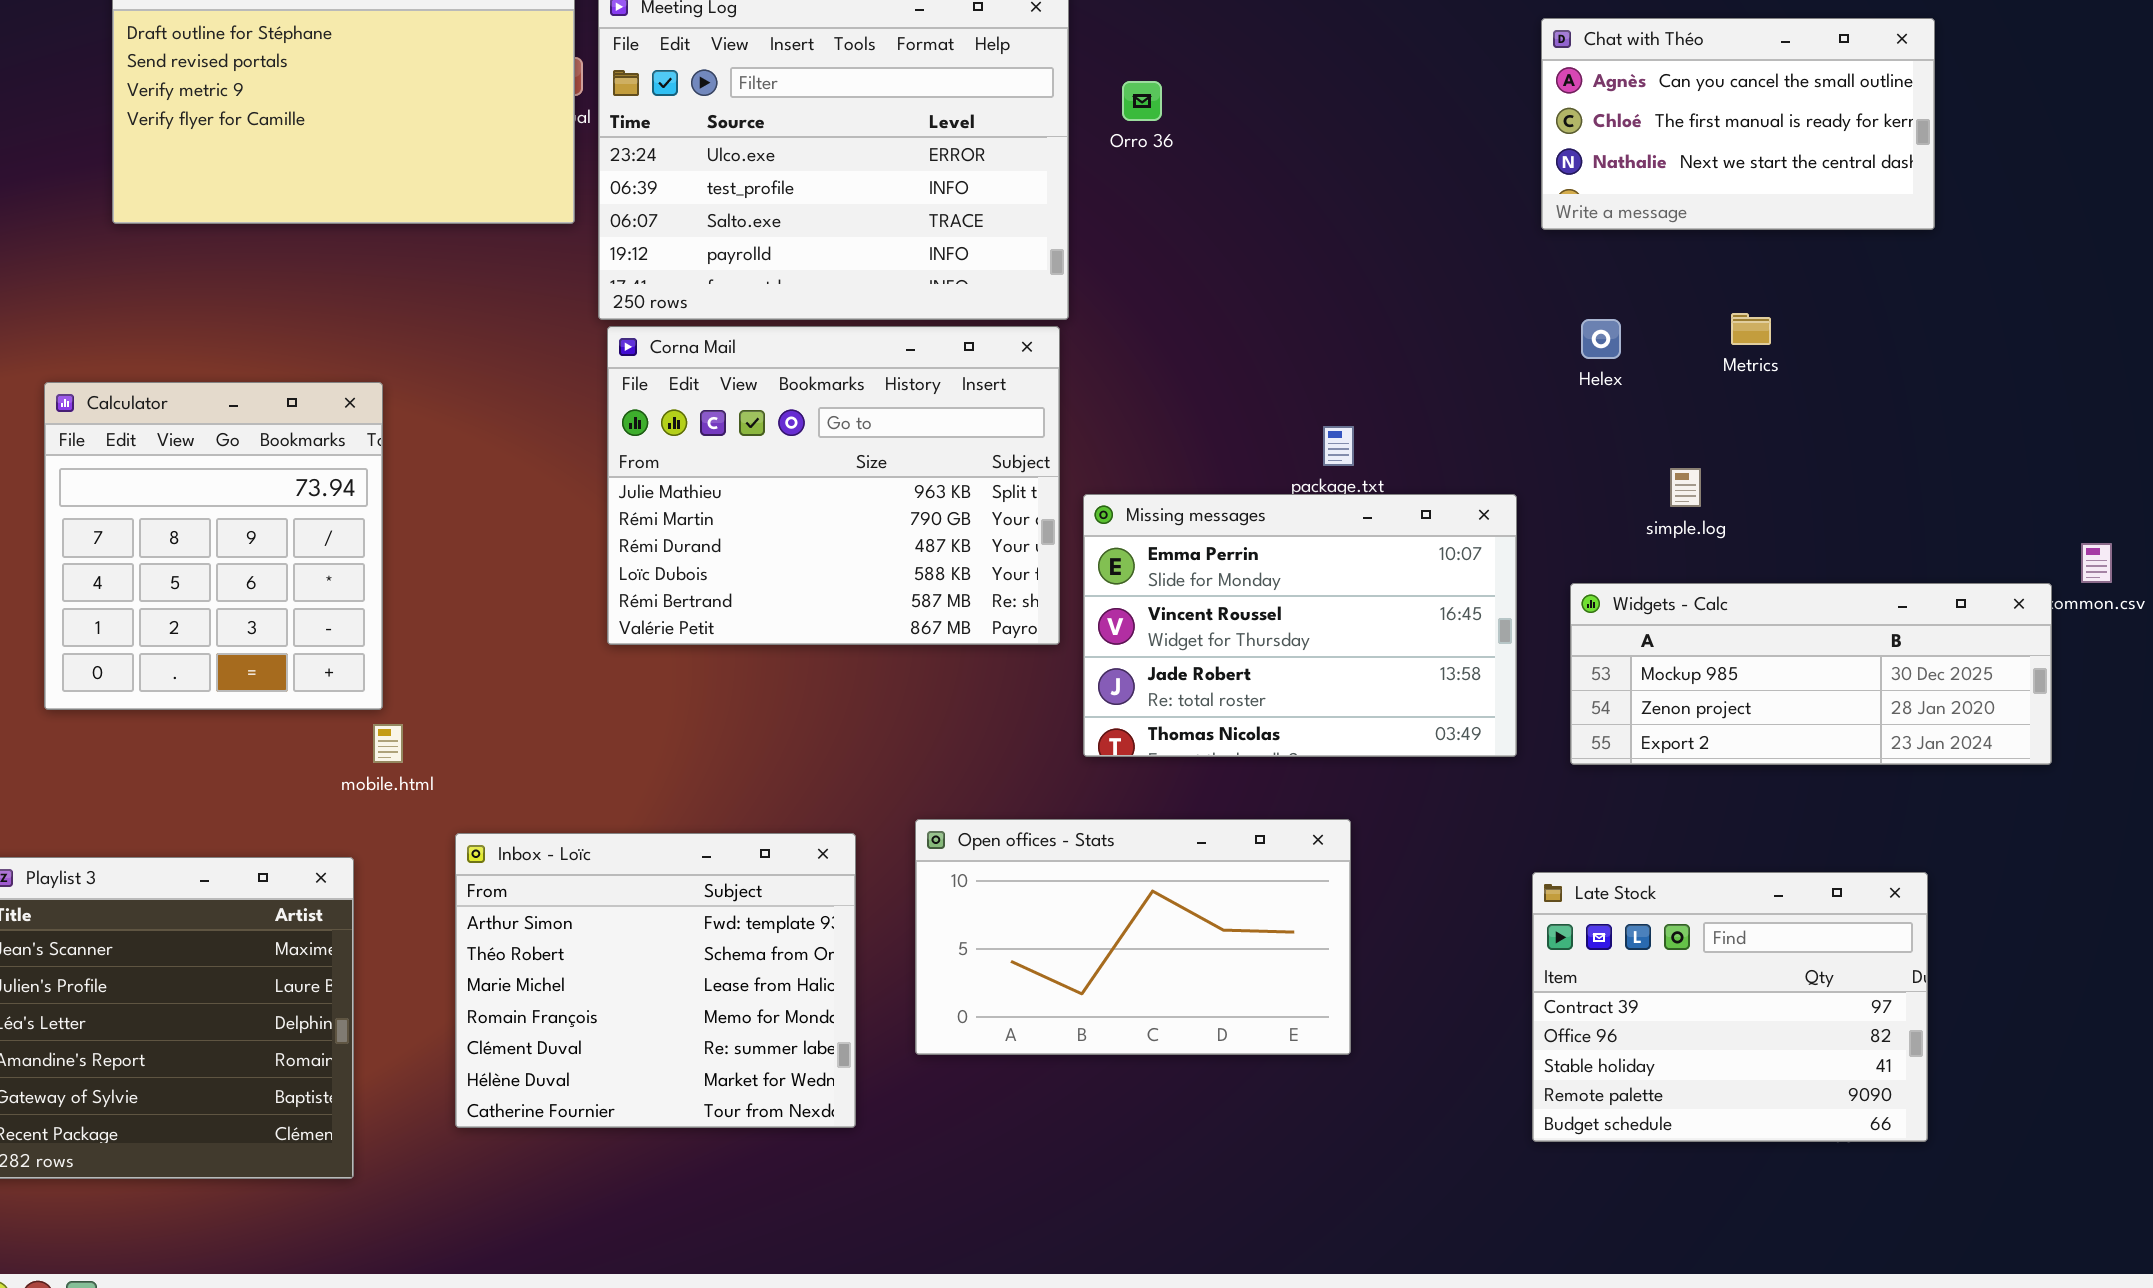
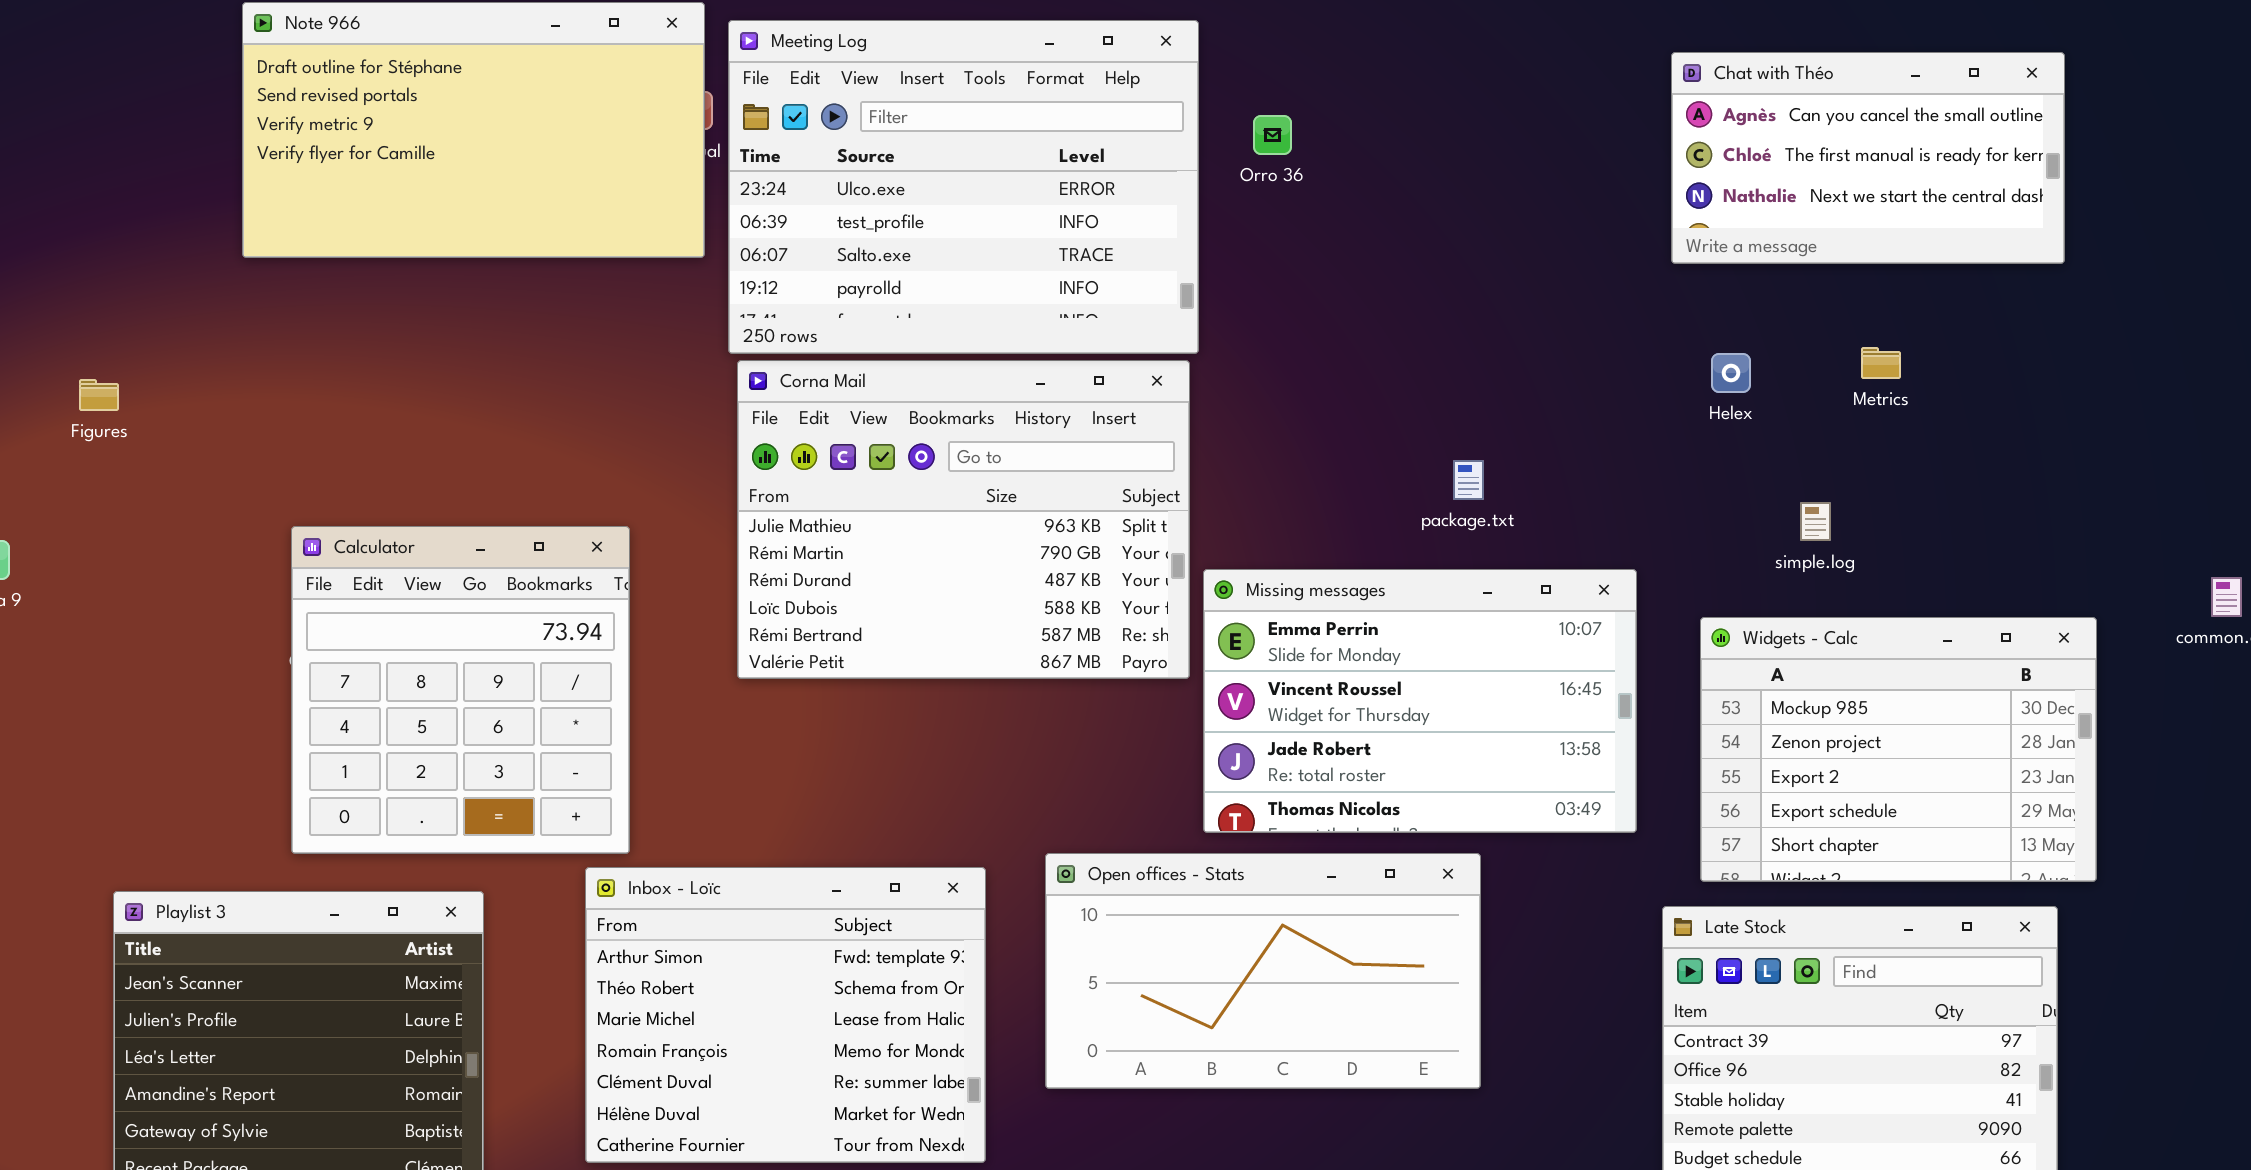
Calculator: [44,382,383,710] -> [291,526,630,854], moved
Missing messages: [1083,494,1517,757] -> [1203,569,1637,833], moved
Widgets - Calc: [1570,583,2052,765] -> [1700,617,2097,882], resized

